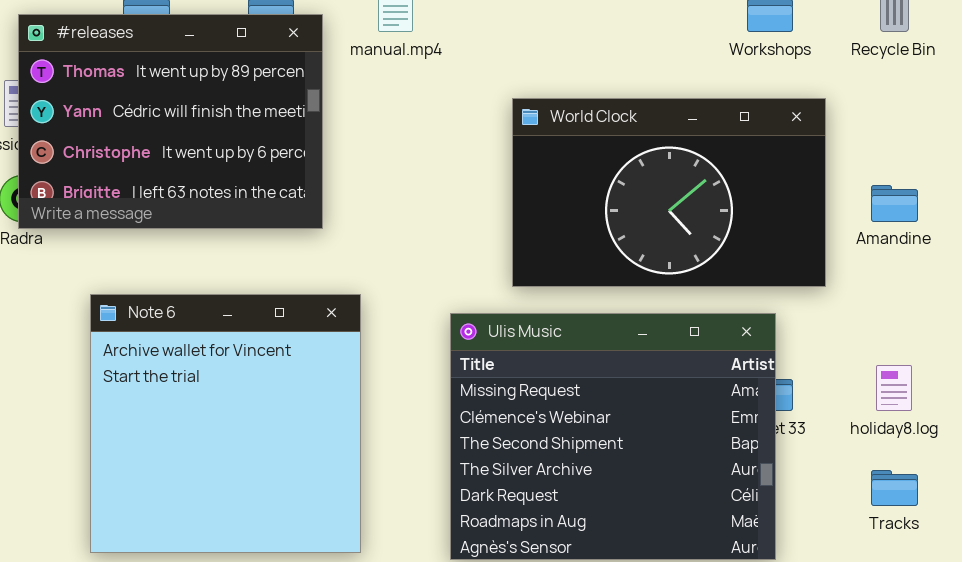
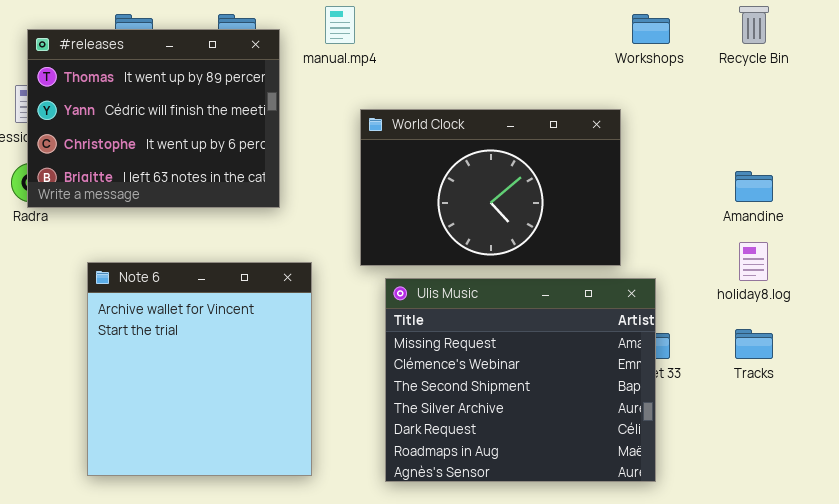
World Clock: [512,98,826,287] -> [360,109,621,266], moved
holiday8.log: [876,365,912,411] -> [739,242,768,281], moved
Tracks: [871,470,918,506] -> [735,329,773,359], moved

